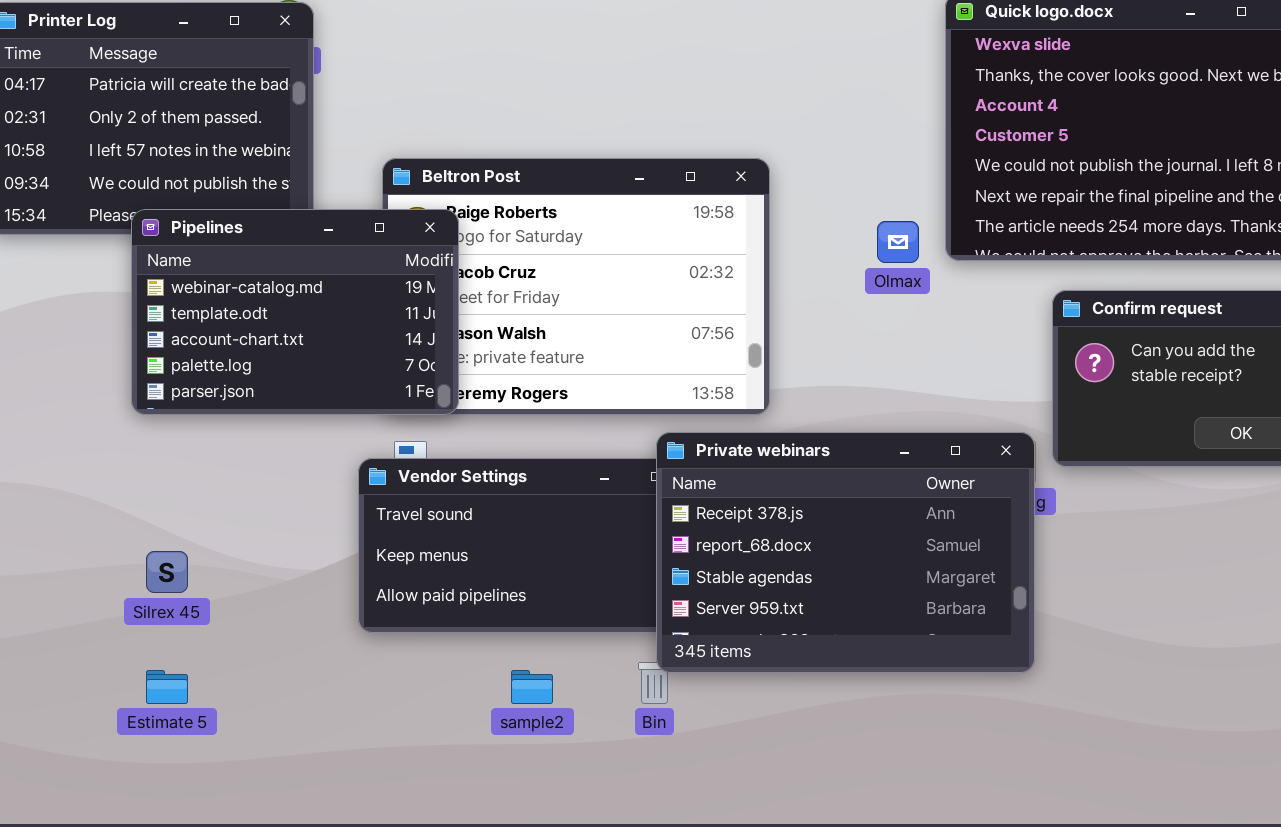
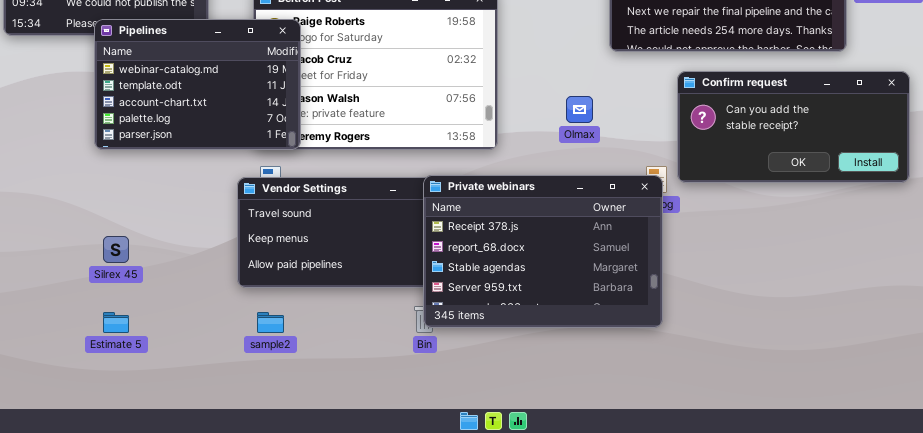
Olmax: [877,221,919,263] -> [566,96,593,123], moved
Private webinars: [656,432,1035,673] -> [423,175,663,328], moved
sample2: [511,670,553,704] -> [257,312,284,333], moved

